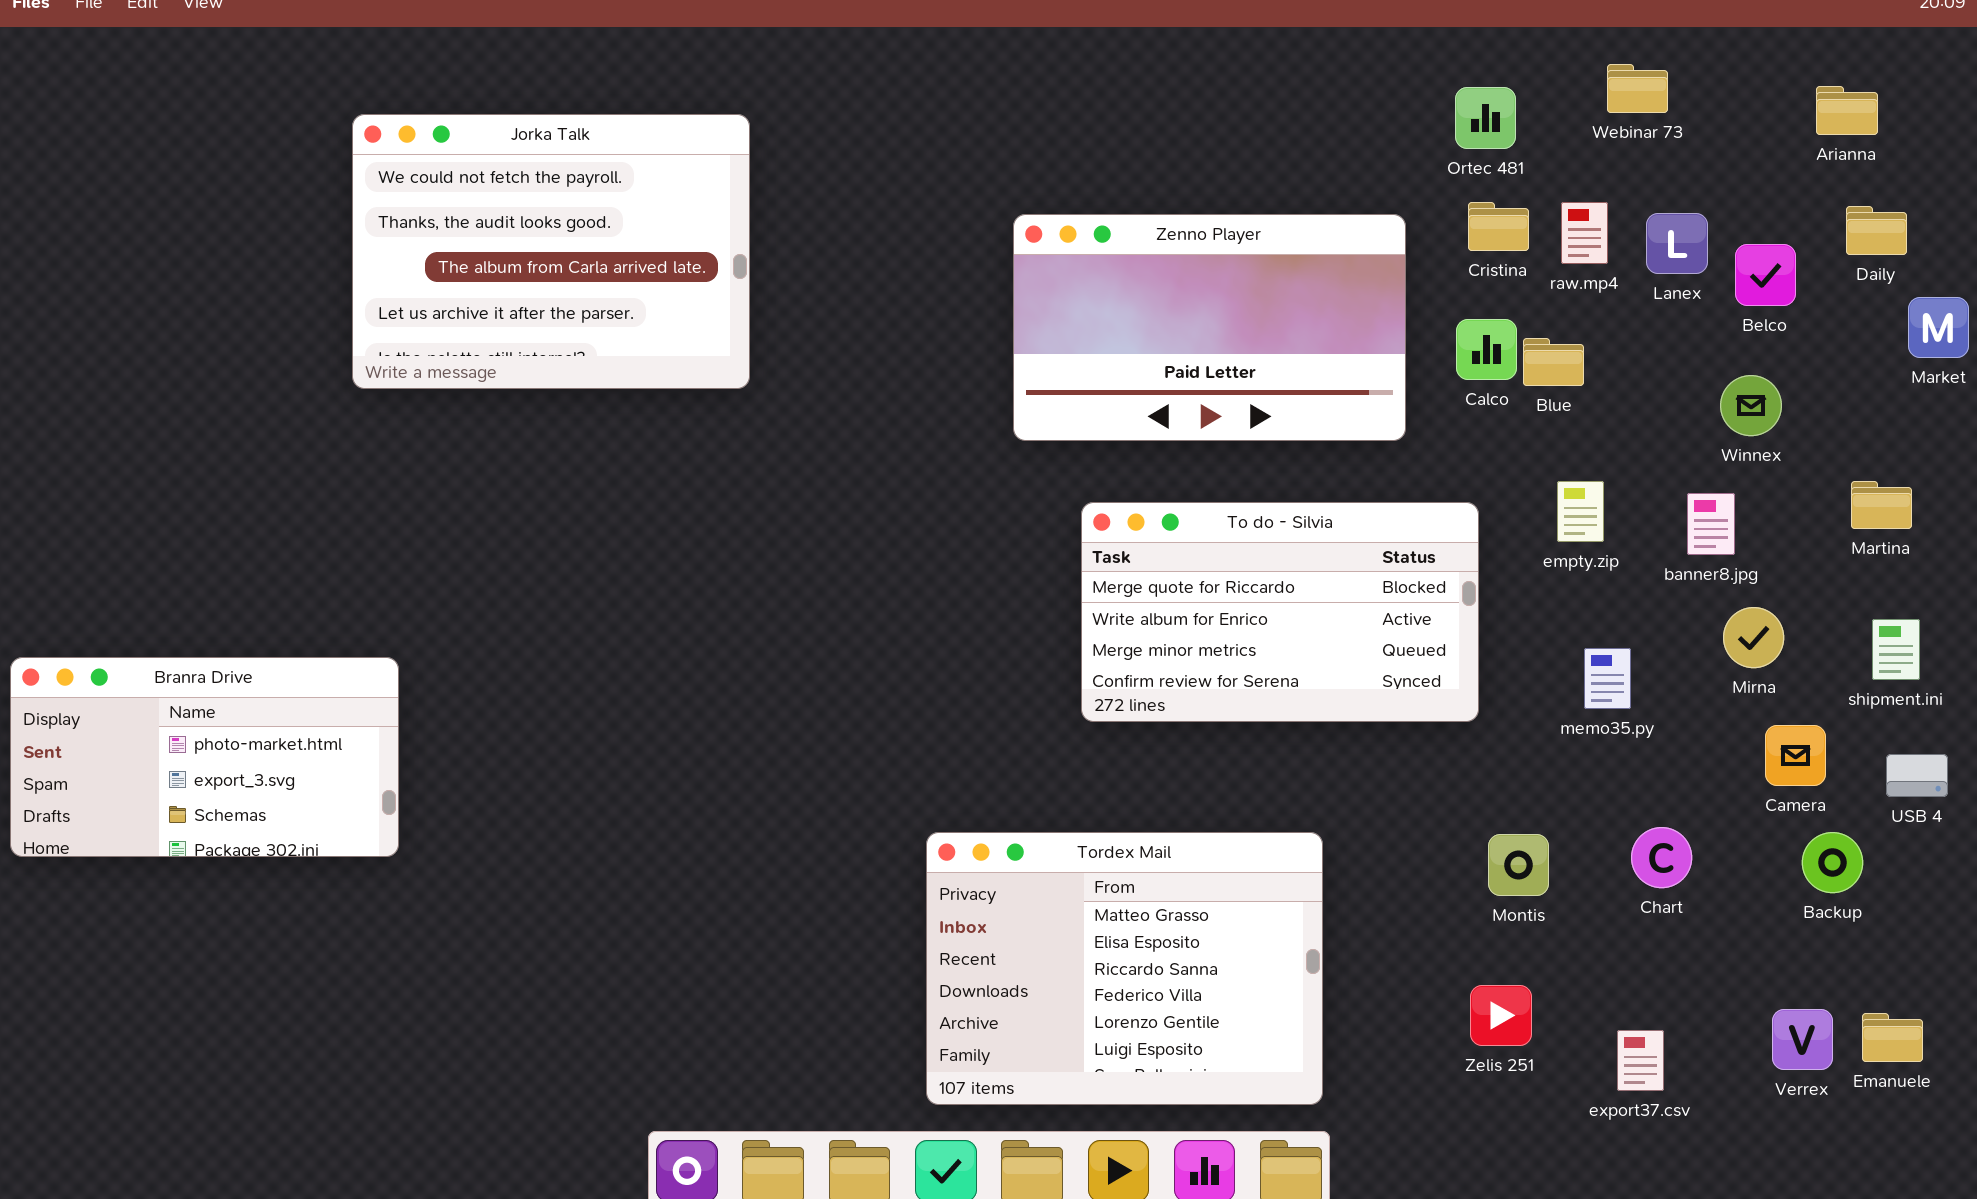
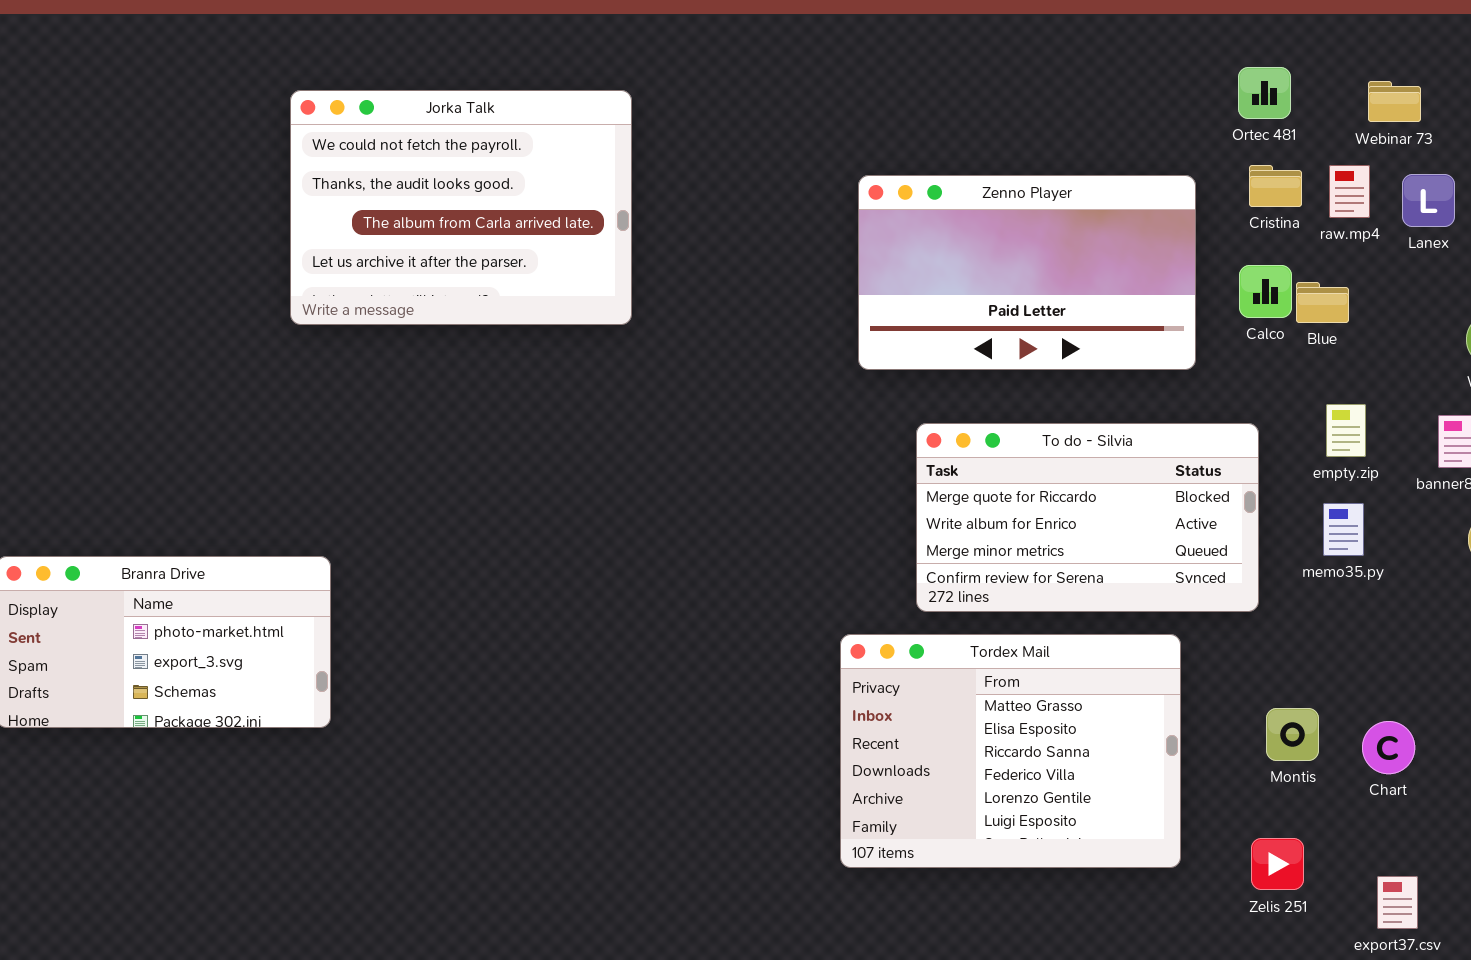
Webinar 73: [1607,64,1668,113] -> [1368,81,1421,122], moved
memo35.py: [1584,648,1631,709] -> [1323,503,1364,556], moved
Chart: [1631,827,1692,888] -> [1362,721,1415,774], moved
Tordex Mail: [926,832,1323,1105] -> [840,634,1181,868], moved

